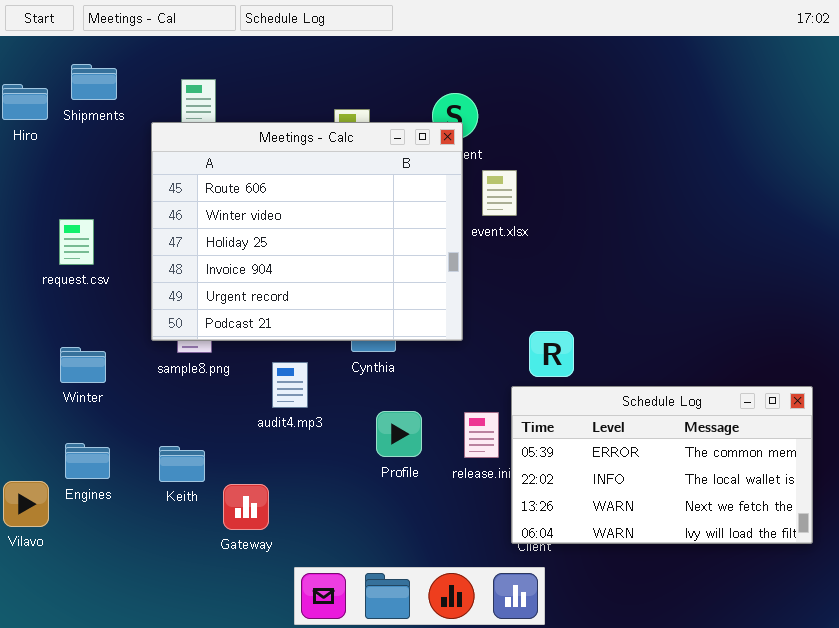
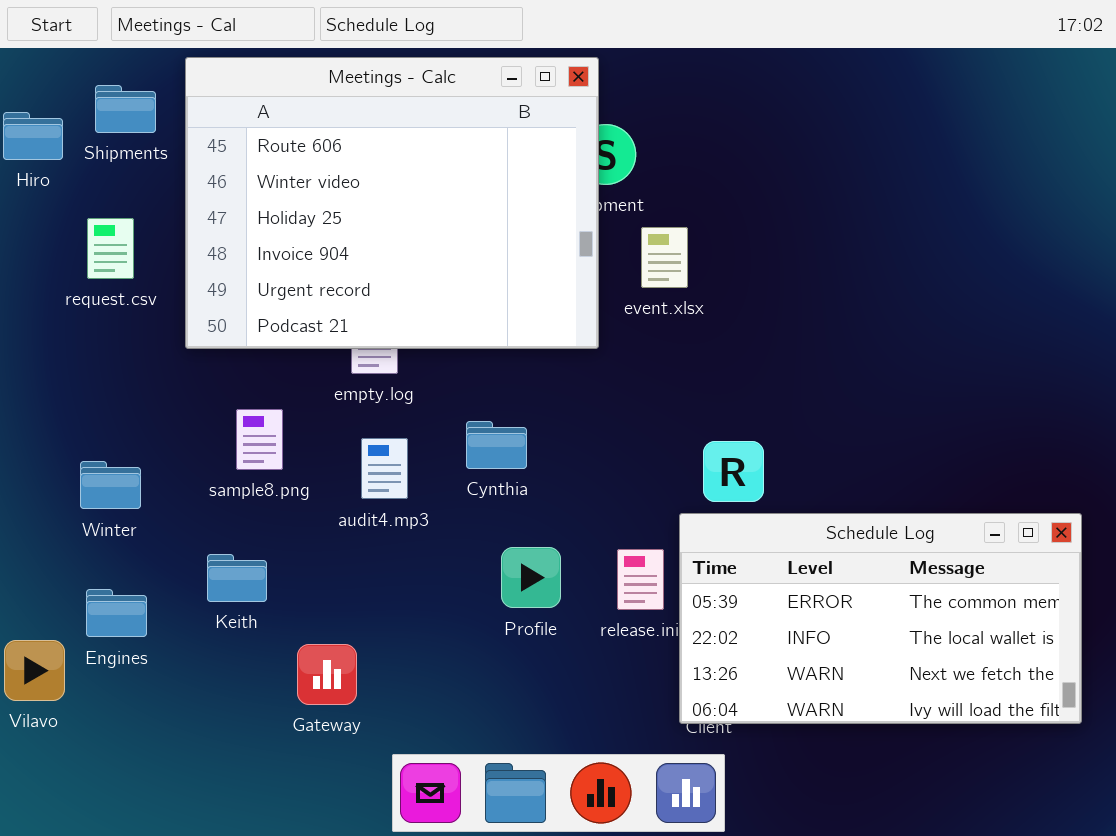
Meetings - Calc: [151,122,463,341] -> [185,57,599,349], moved
request.csv: [59,219,94,265] -> [87,218,134,279], moved
audit4.mp3: [272,362,308,408] -> [361,438,408,499], moved
Keith: [159,446,205,482] -> [207,554,267,602], moved

